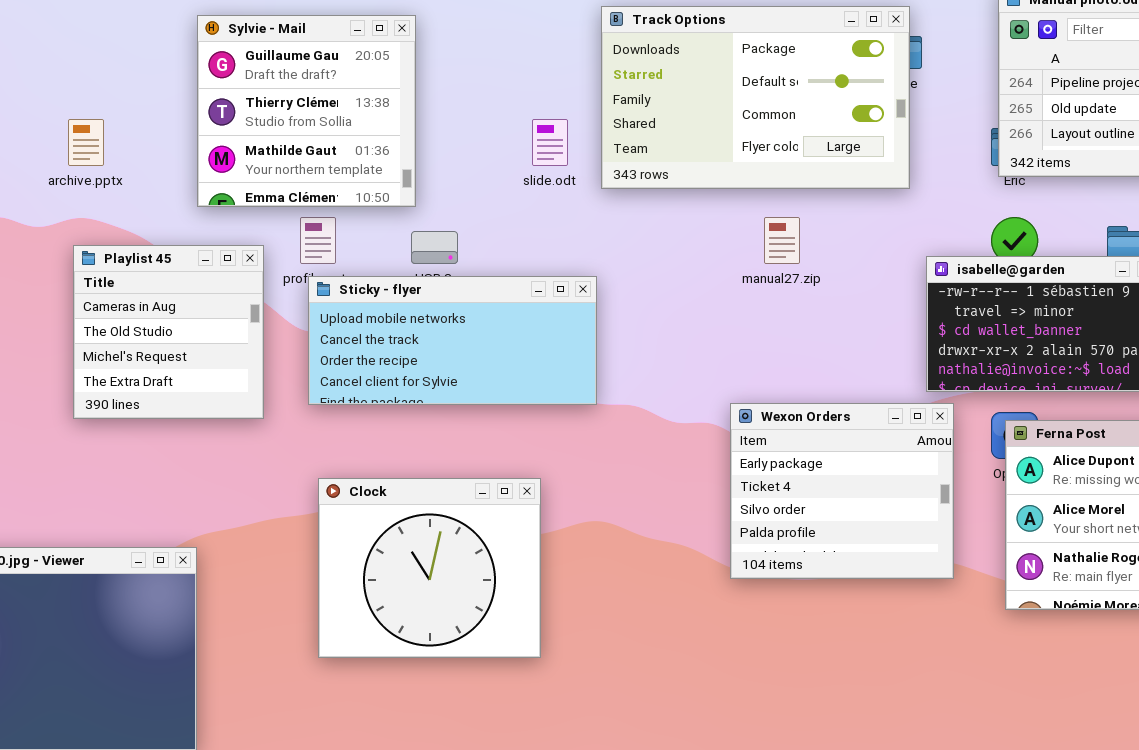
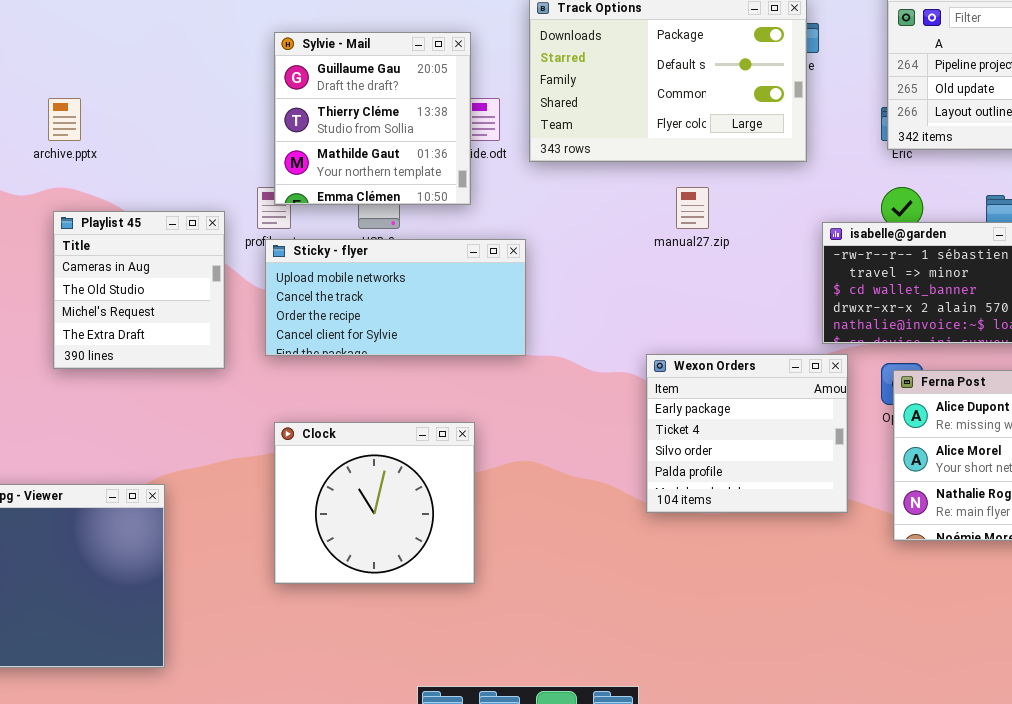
Sylvie - Mail: [197,15,416,207] -> [274,32,471,205], moved

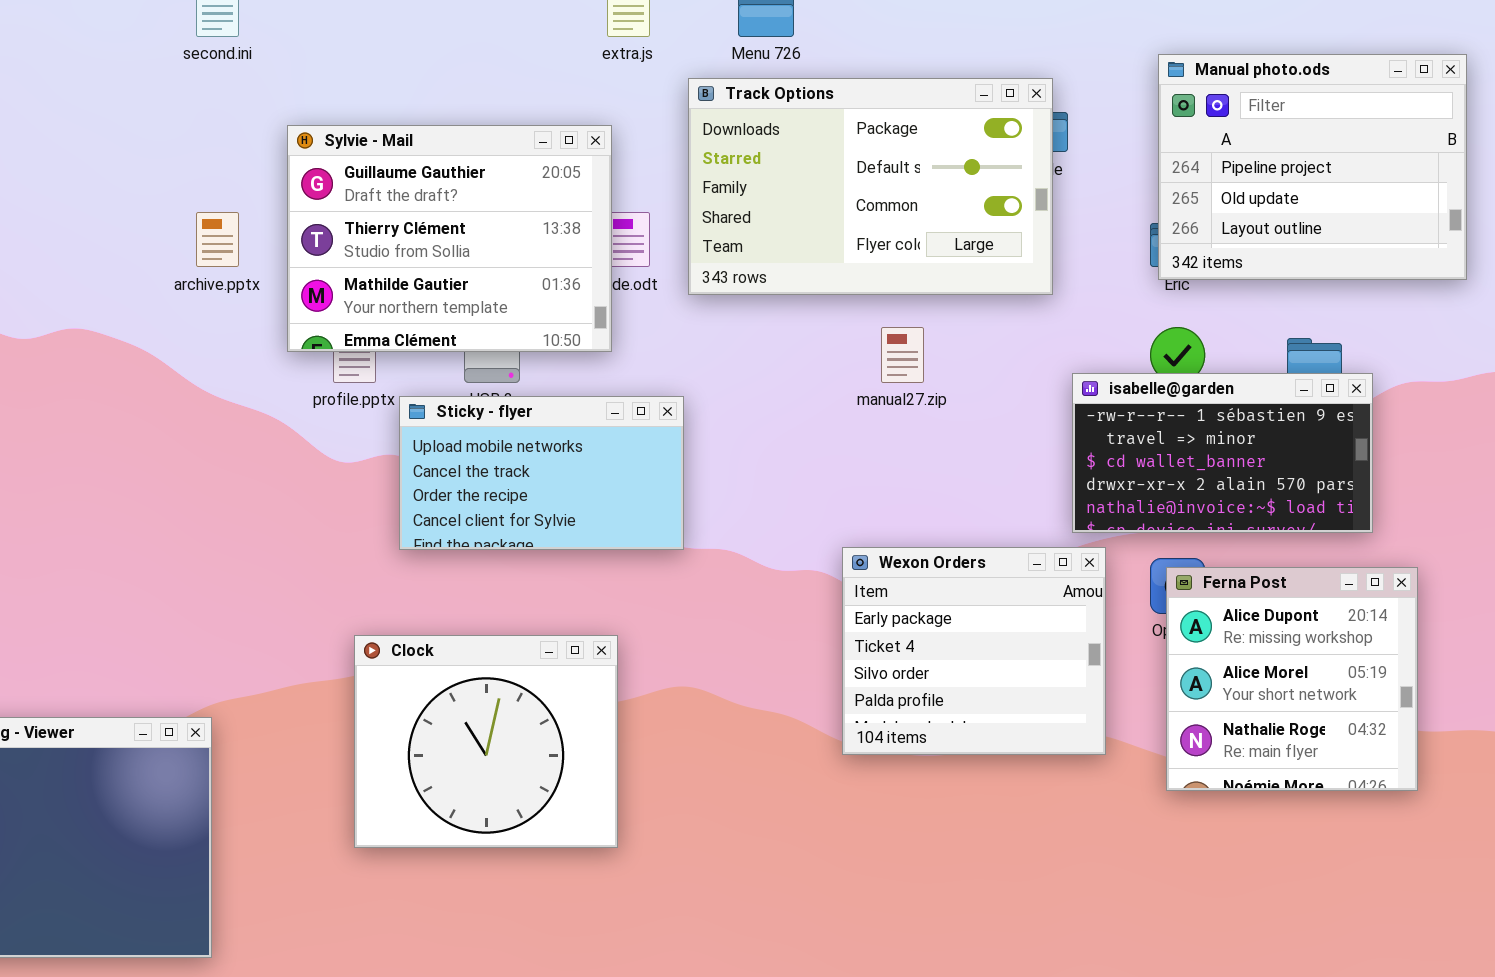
Sylvie - Mail: [274,32,471,205] -> [287,125,612,352], resized
archive.pptx: [48,98,81,141] -> [196,212,239,267], moved
Playlist 45: [53,211,225,369] -> none, closed
Sticky - flyer: [265,239,526,356] -> [399,396,684,550], resized

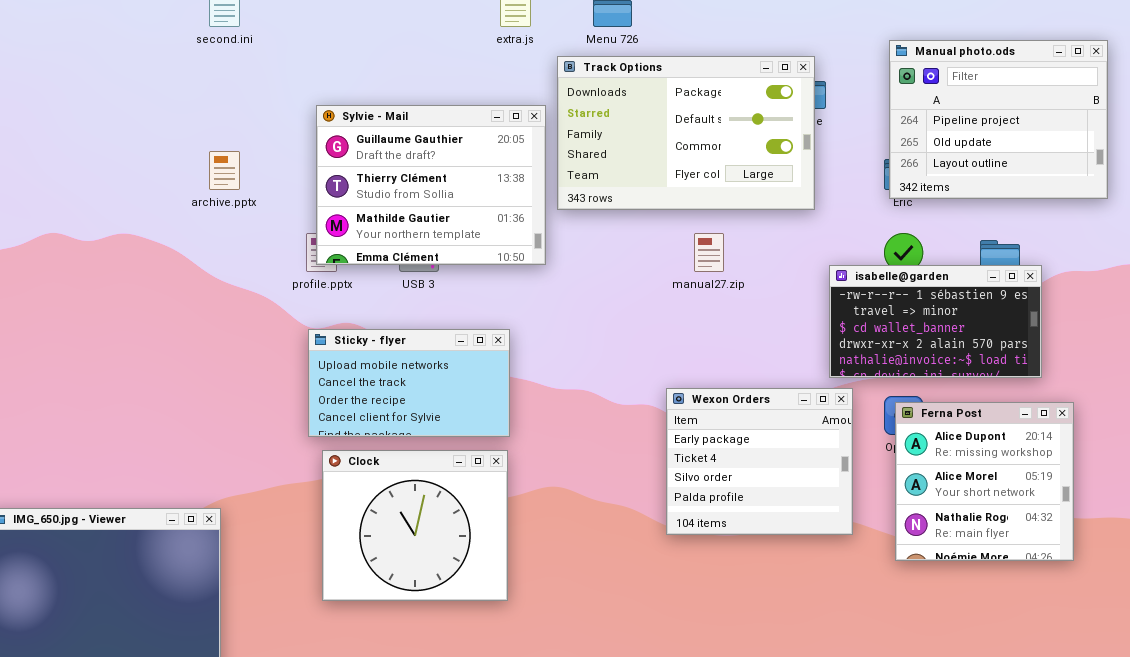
Sylvie - Mail: [287,125,612,352] -> [316,105,546,265], moved
Sticky - flyer: [399,396,684,550] -> [308,329,510,437], moved

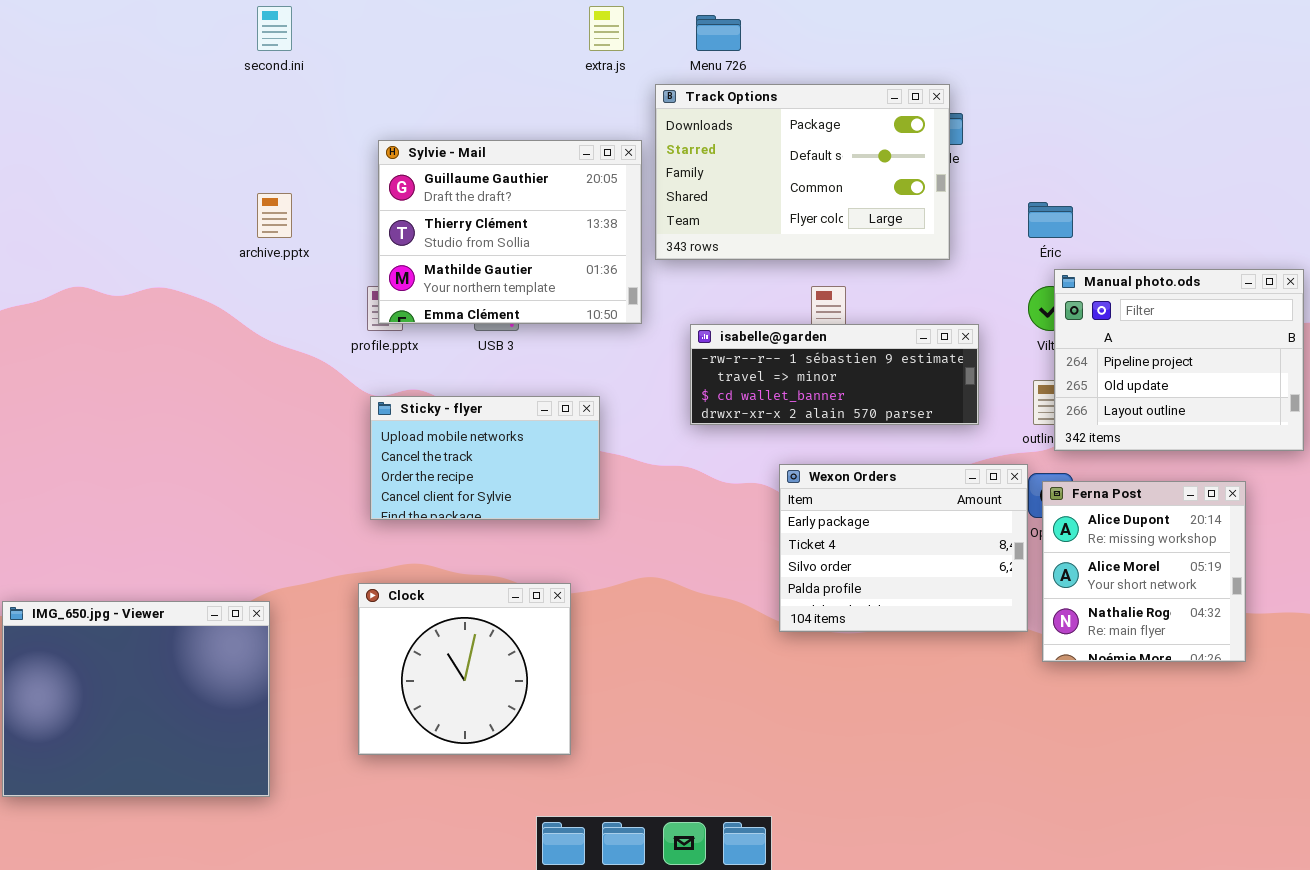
Manual photo.ods: [889,40,1108,199] -> [1054,269,1304,451], moved
isabelle@garden: [829,265,1042,378] -> [690,324,979,425], moved, resized
Wexon Orders: [666,388,853,535] -> [779,464,1028,632], resized
Clock: [322,450,508,601] -> [358,583,571,755], moved

